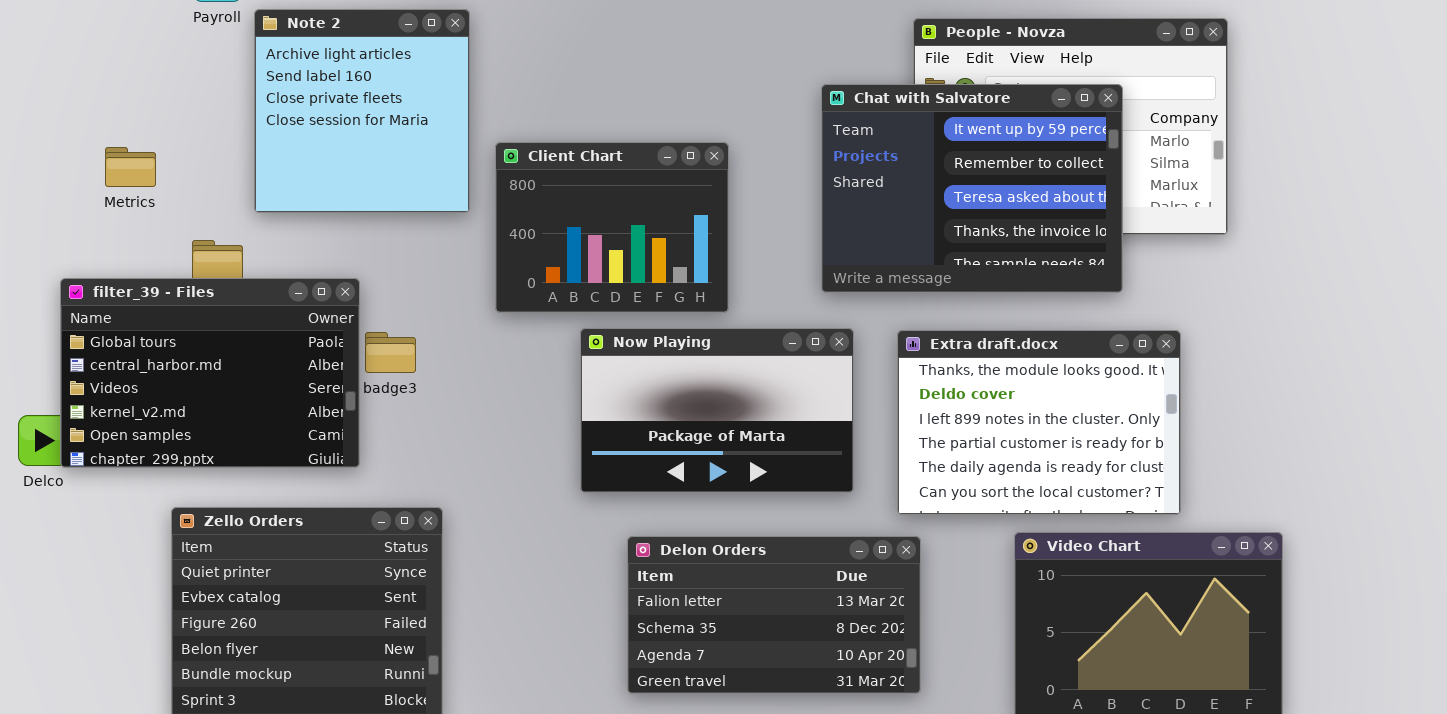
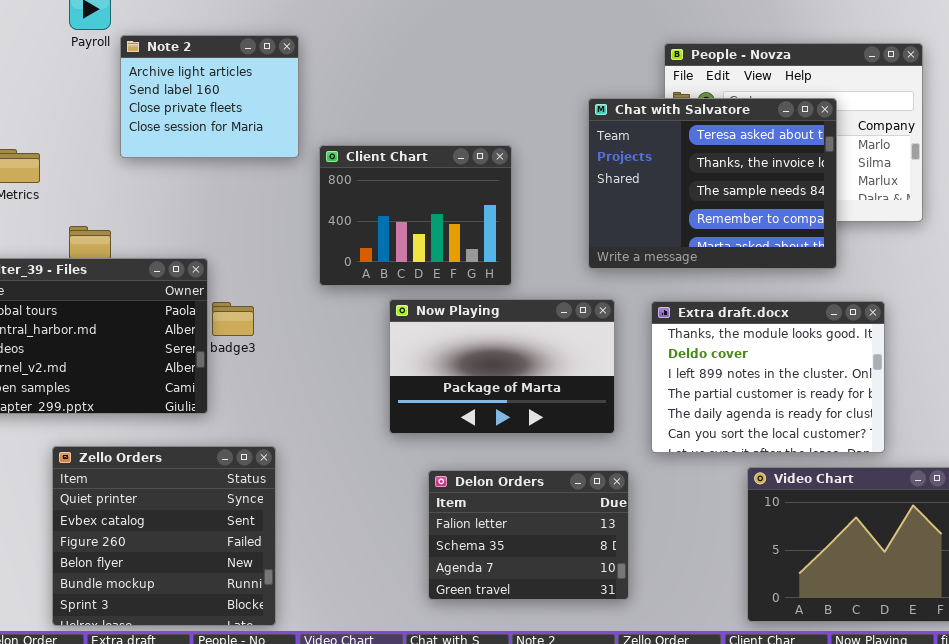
Note 2: [254,9,470,213] -> [120,35,299,158], resized
Chat with Salvatore: [821,84,1123,293] -> [588,98,837,269], scrolled down 2 rows
Delon Orders: [627,536,921,694] -> [428,470,629,600], resized

